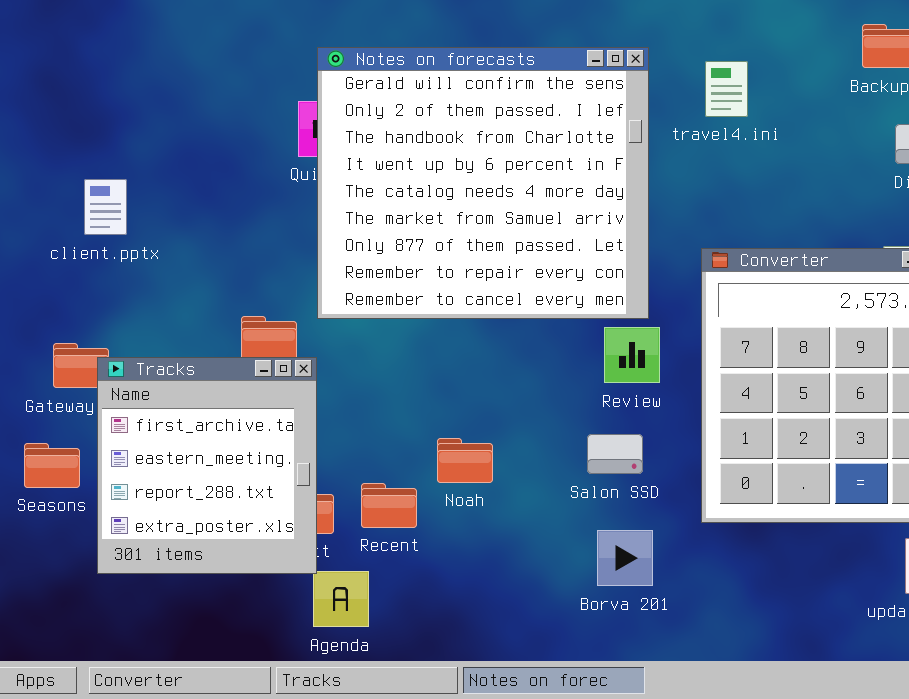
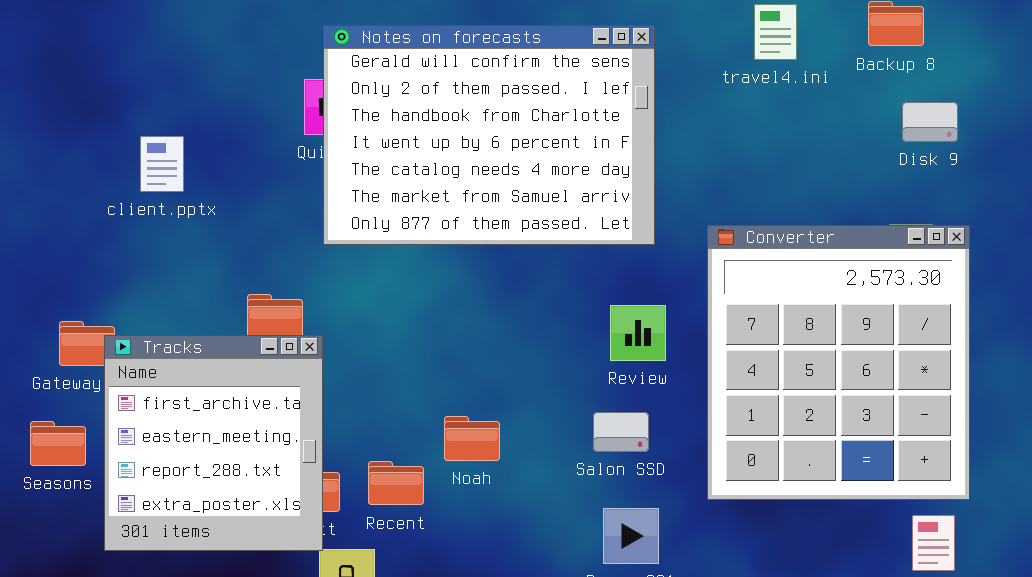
Notes on forecasts: [317,47,649,319] -> [323,25,655,245], resized
travel4.ini: [705,61,748,117] -> [754,4,797,60], moved
client.pptx: [84,179,127,235] -> [140,136,184,192], moved

